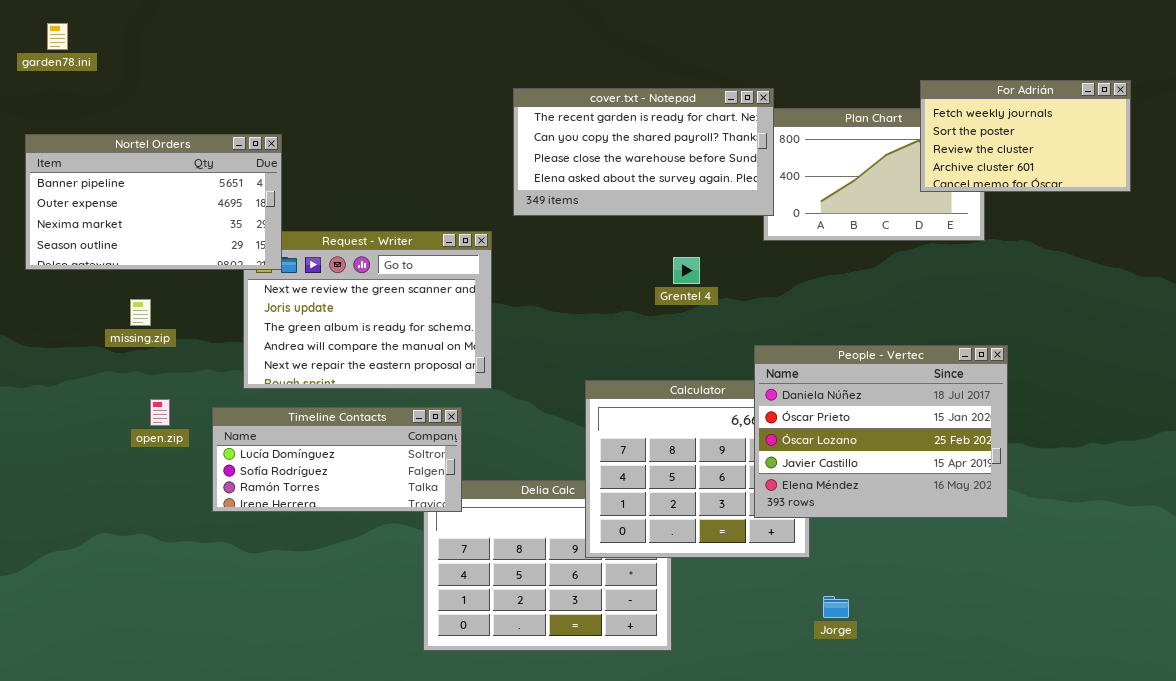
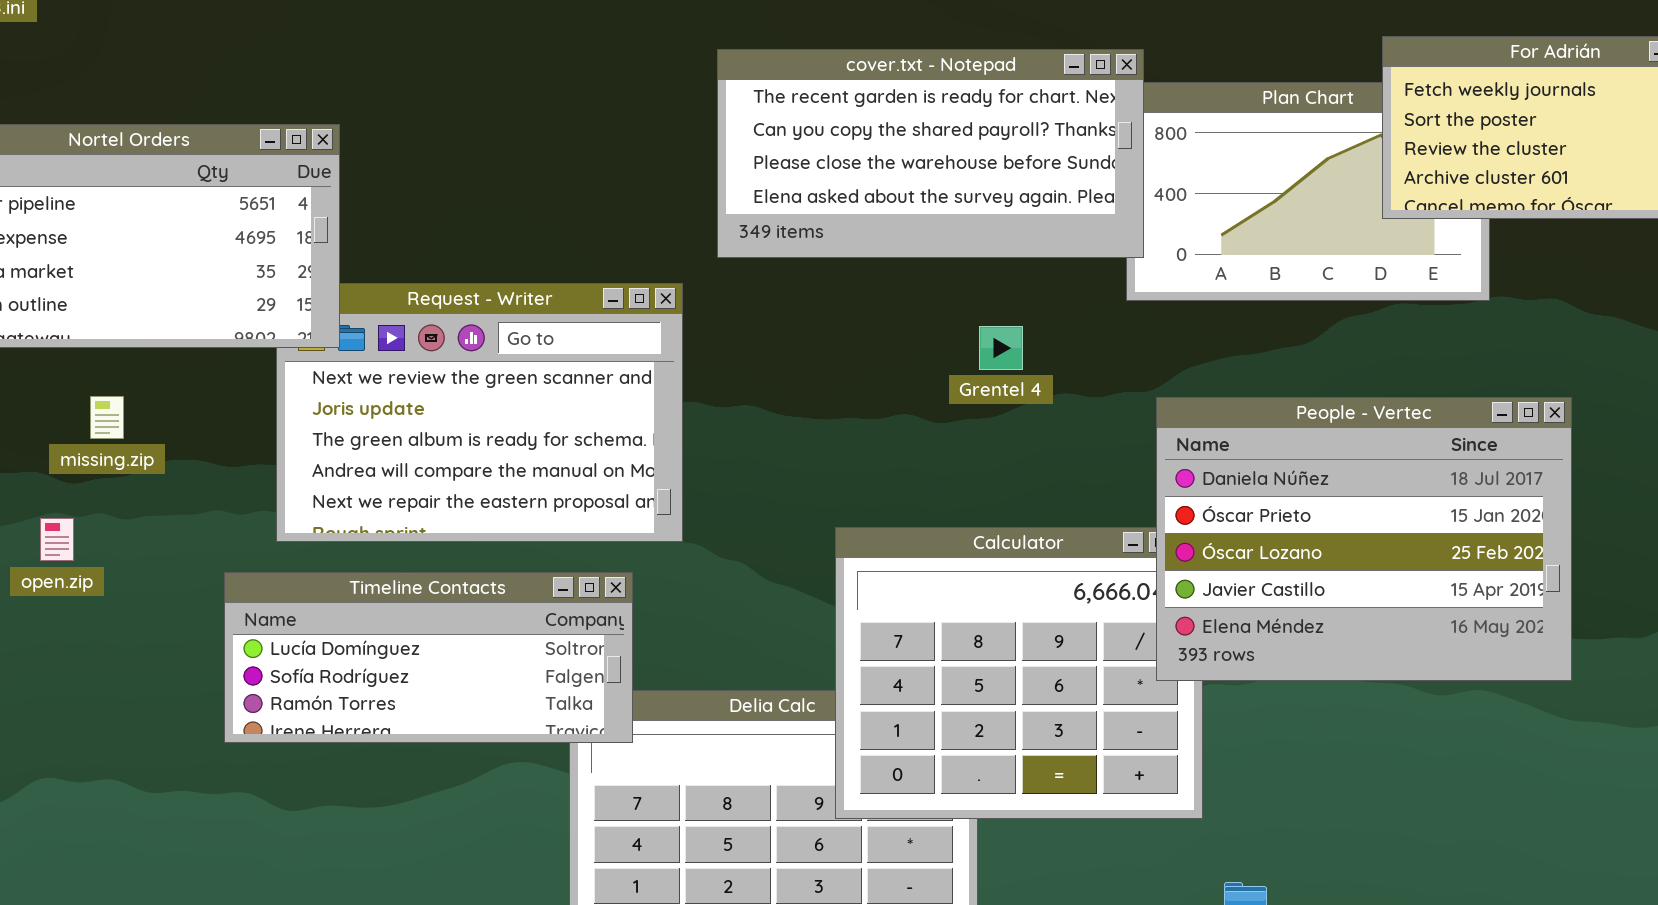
People - Vertec: [754,345,1008,518] -> [1156,397,1572,681], moved
open.zip: [150,399,170,426] -> [40,518,74,561], moved

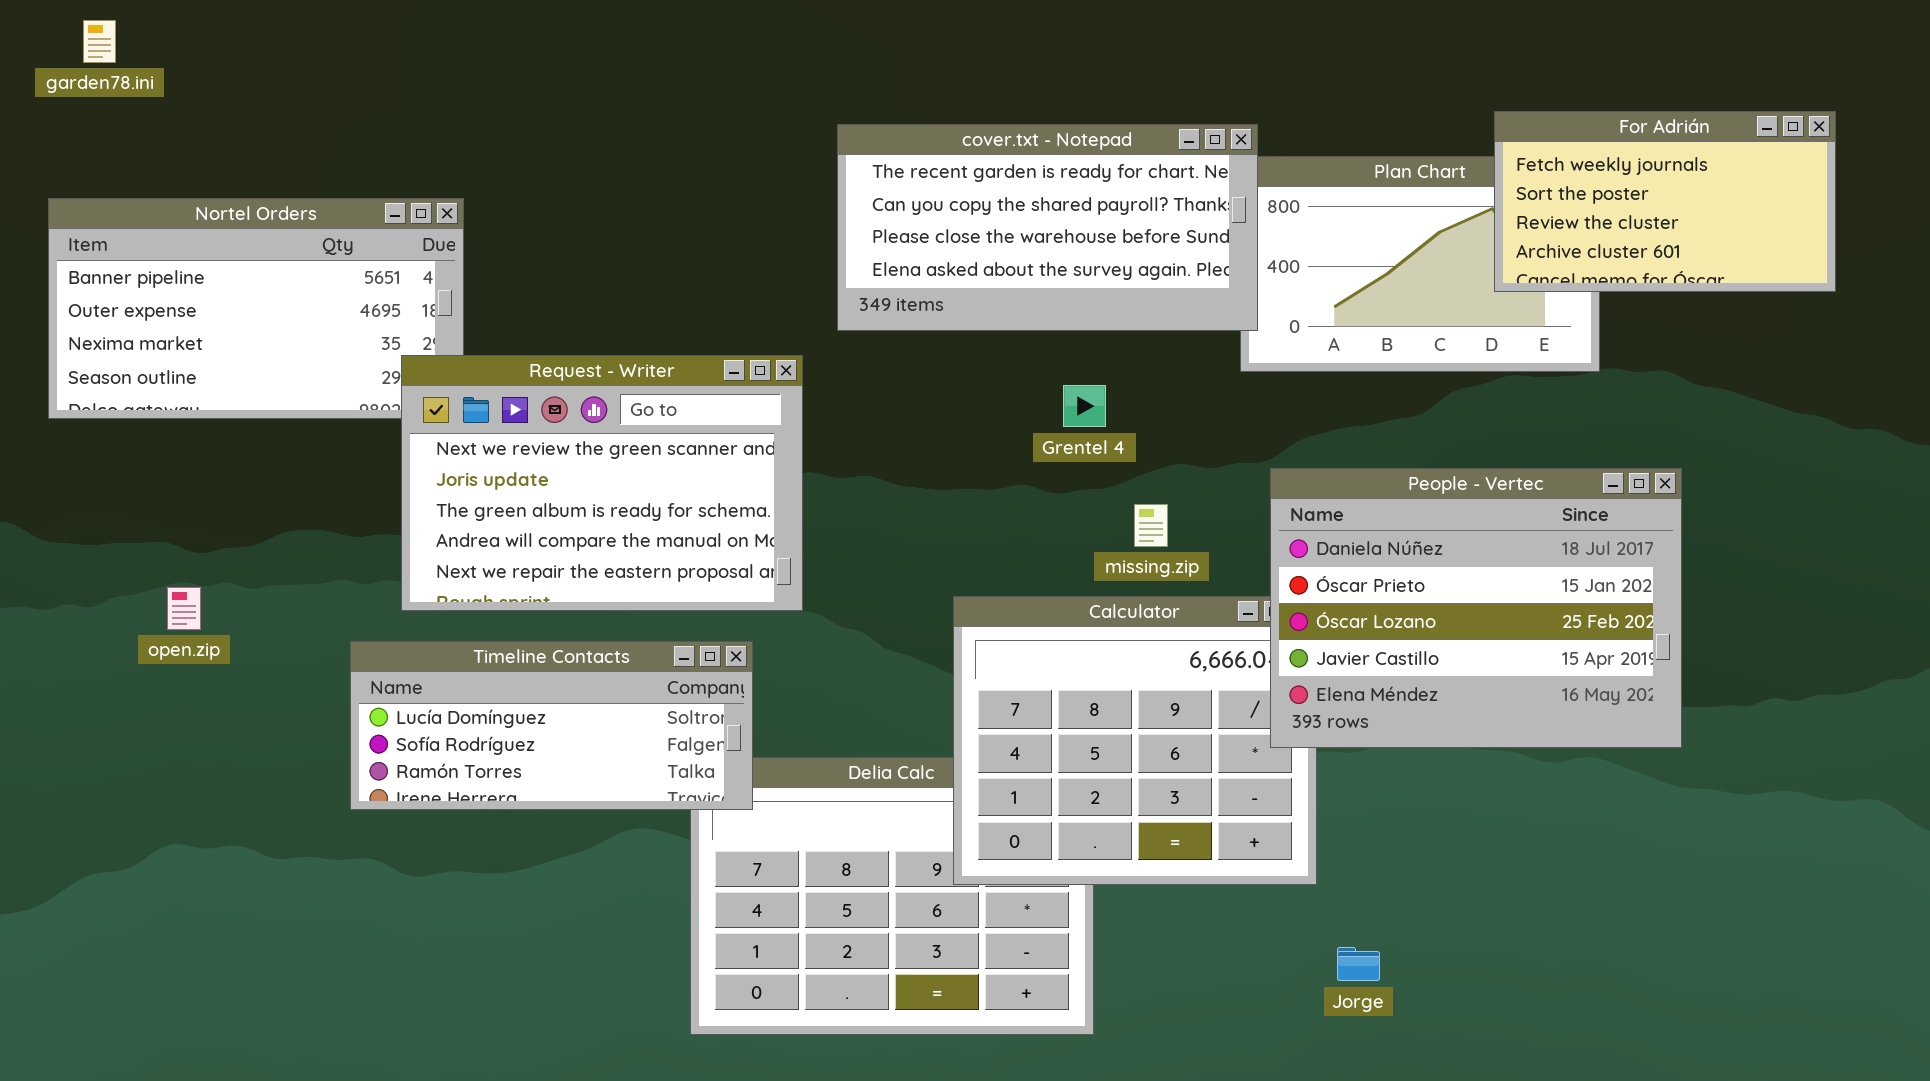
Request - Writer: [276,283,683,542] -> [401,355,803,611], raised
Grentel 4: [979,326,1023,370] -> [1063,385,1106,427], moved
missing.zip: [90,396,124,439] -> [1134,504,1168,547], moved

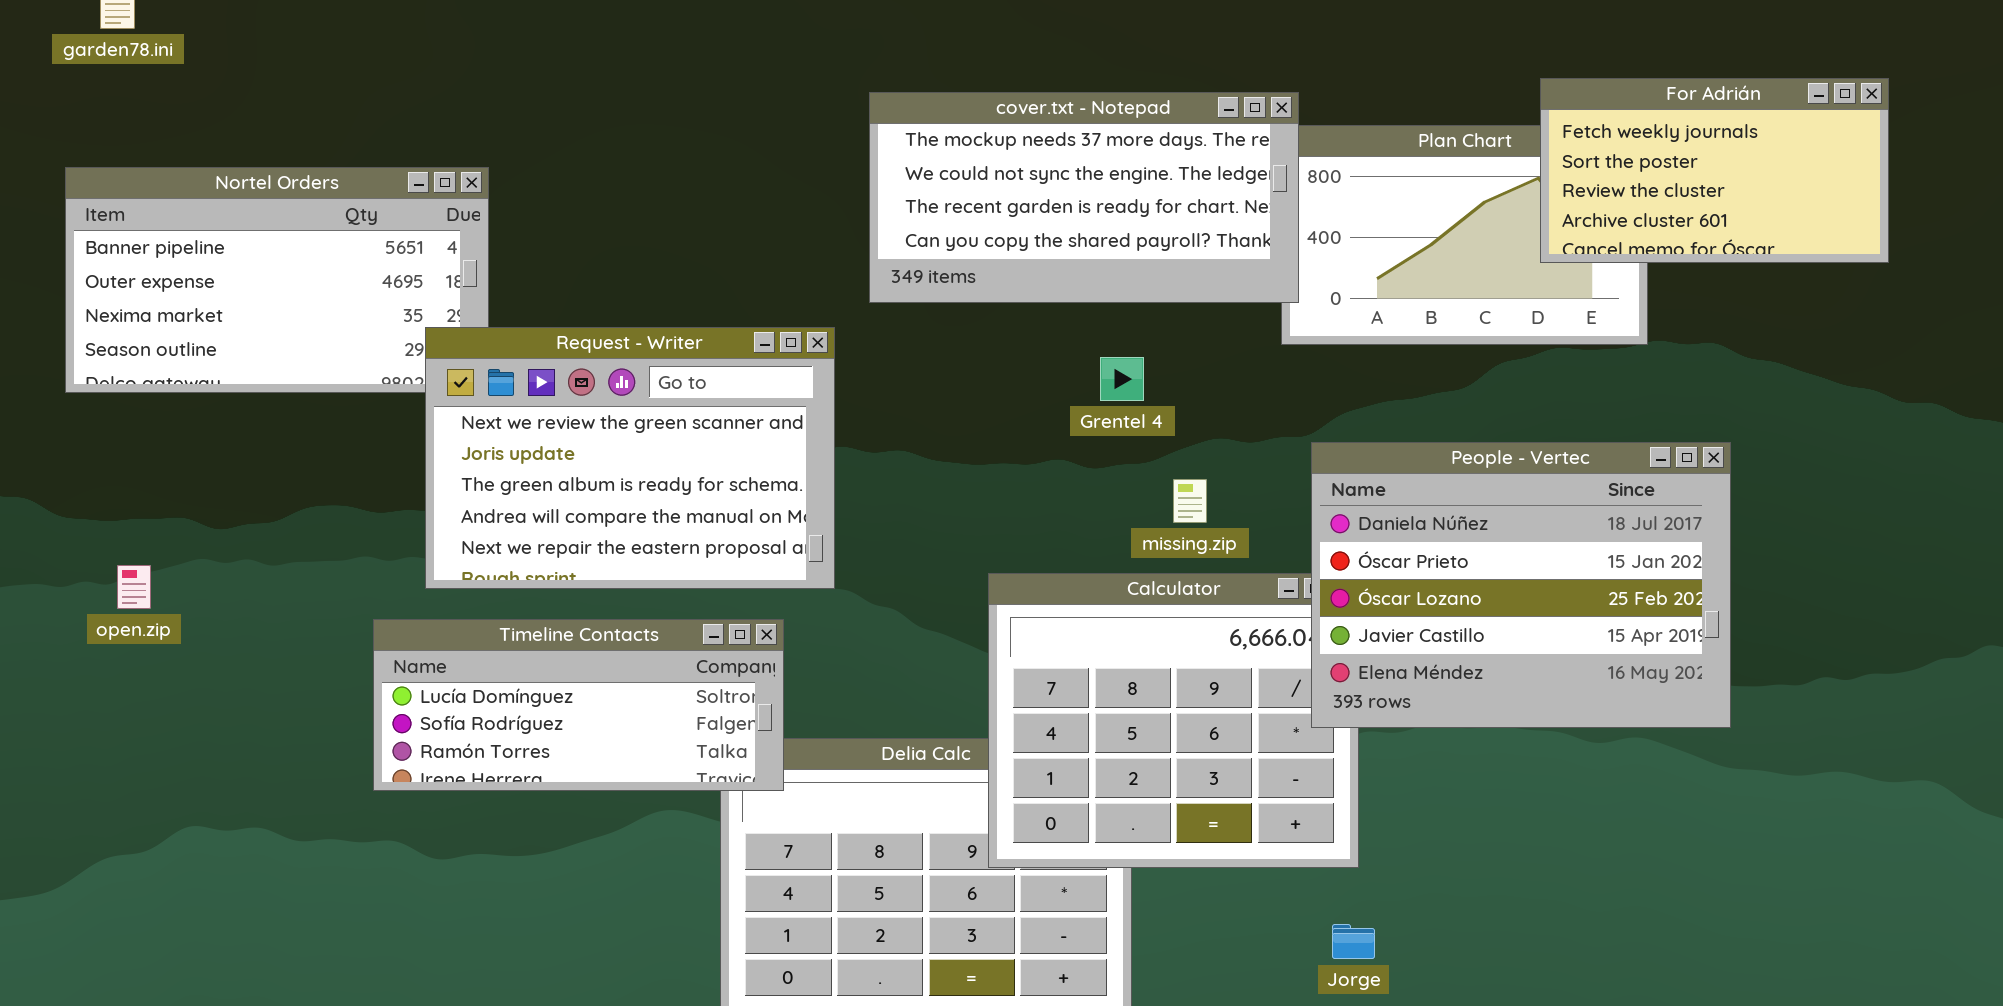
cover.txt - Notepad: [837,124,1258,331] -> [869,92,1299,303], scrolled up 2 rows
open.zip: [167,587,201,630] -> [117,565,151,609], moved
Jorge: [1337,947,1380,981] -> [1332,924,1375,959], moved

